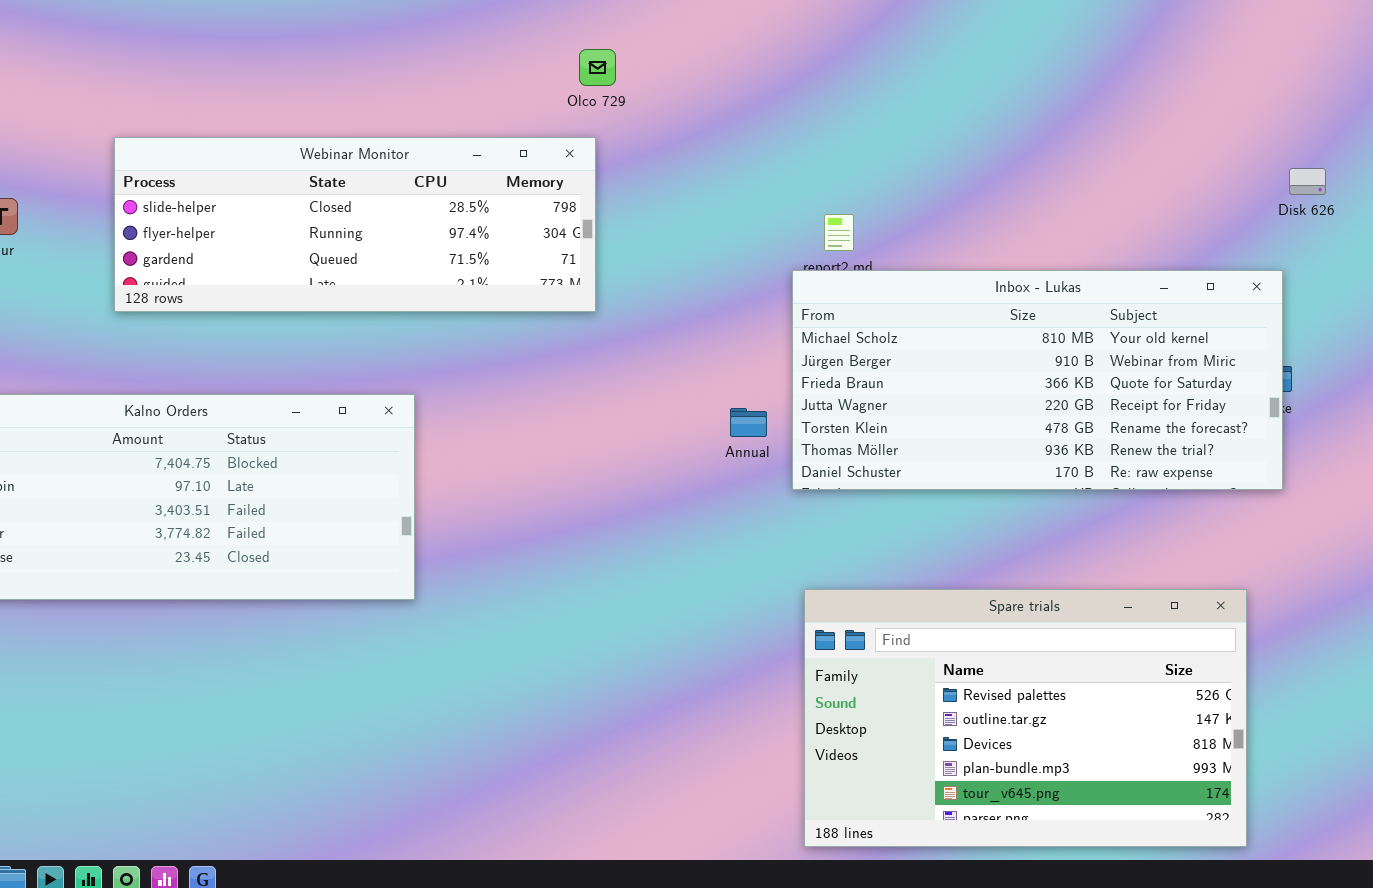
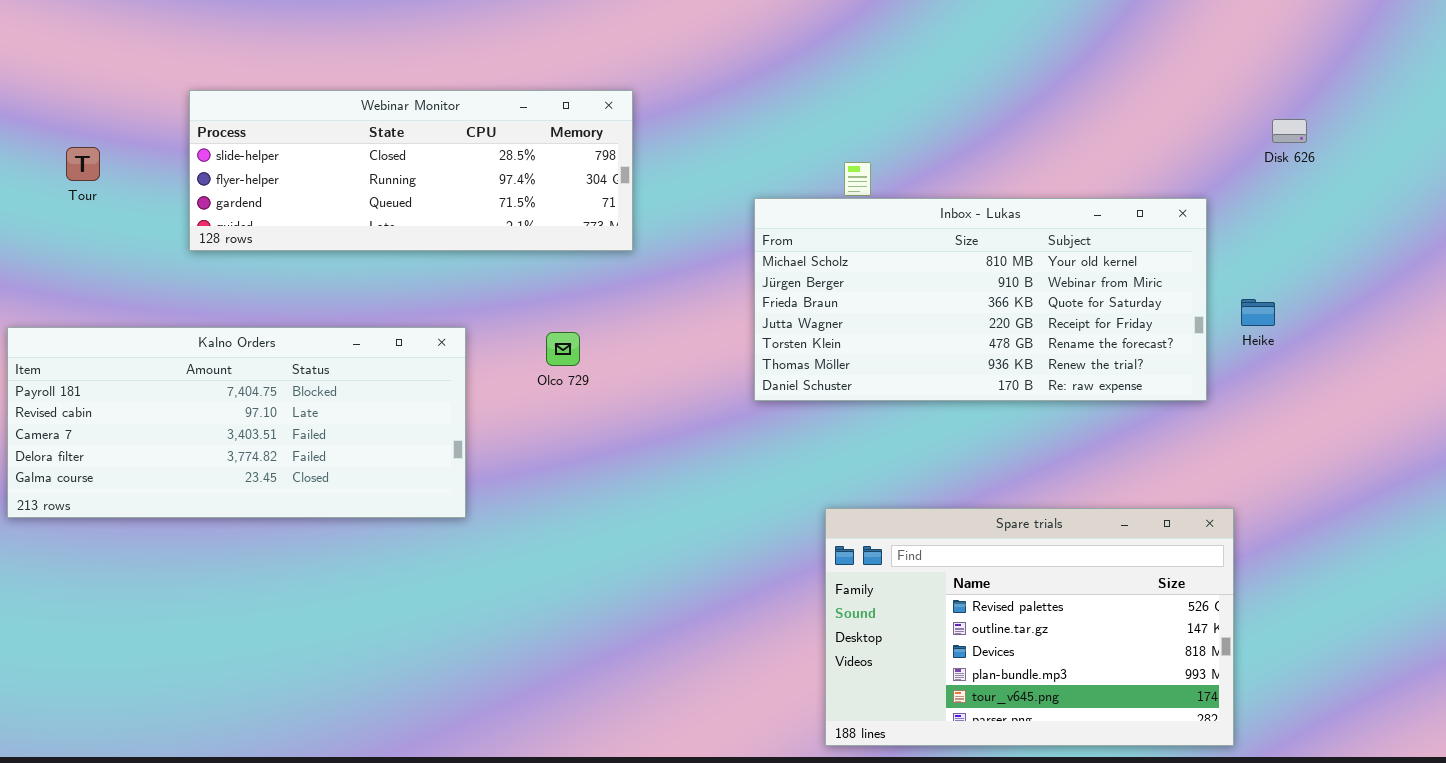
Olco 729: [579,49,616,86] -> [546,332,580,366], moved
Inbox - Lukas: [792,270,1283,490] -> [754,198,1207,401], moved

